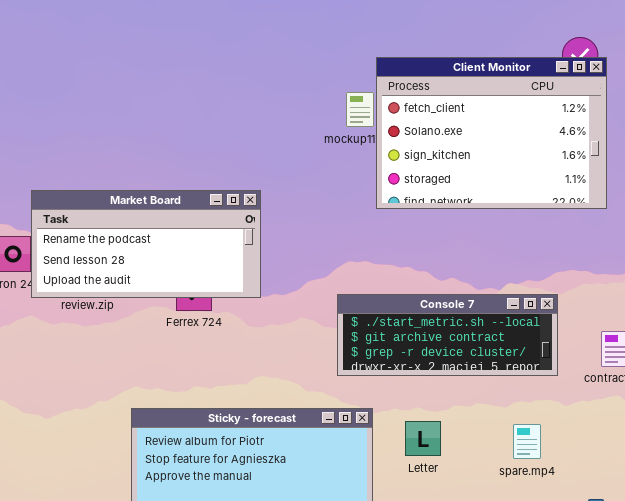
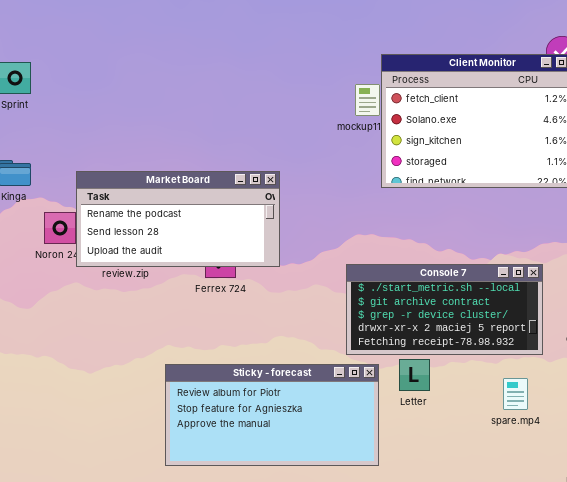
Console 7: [337,294,558,376] -> [346,264,543,355], resized
Letter: [405,421,441,456] -> [399,359,430,391], moved

